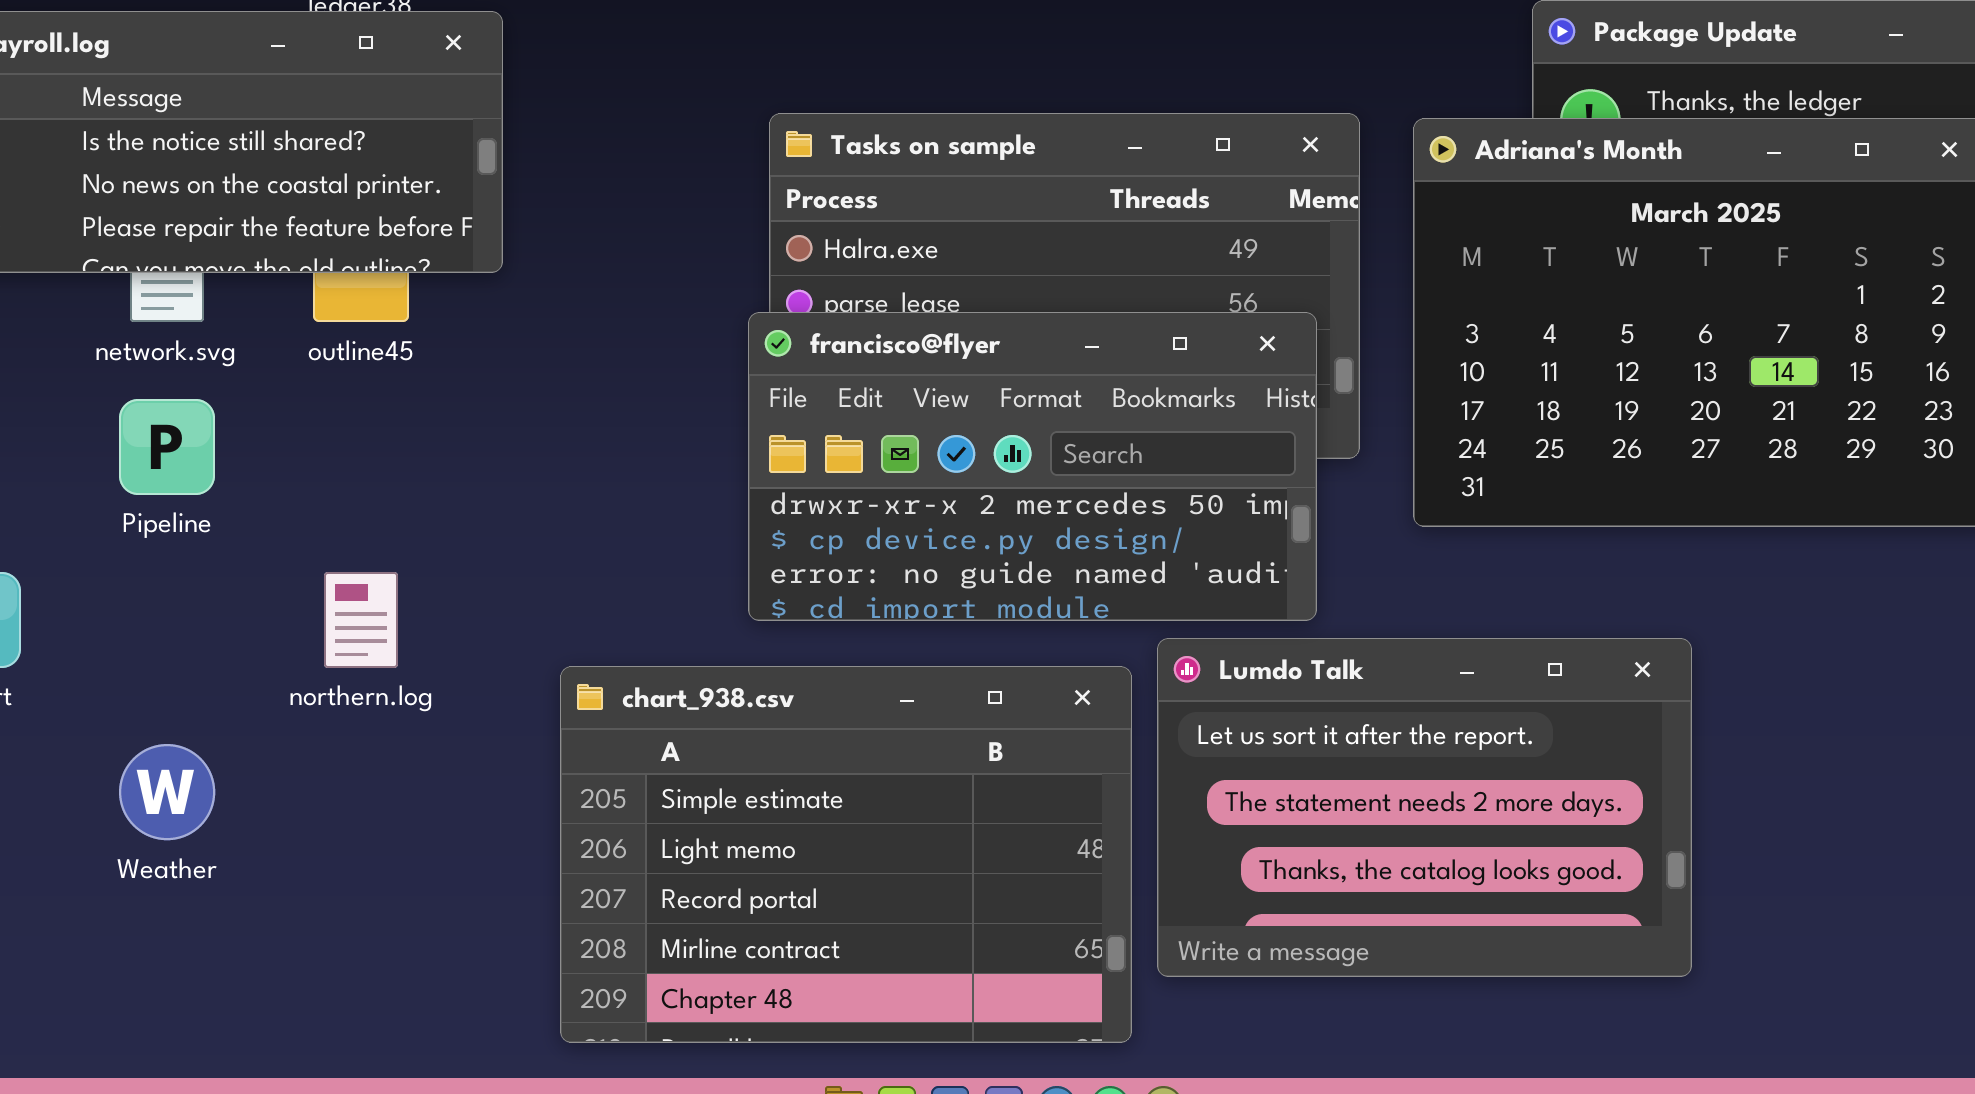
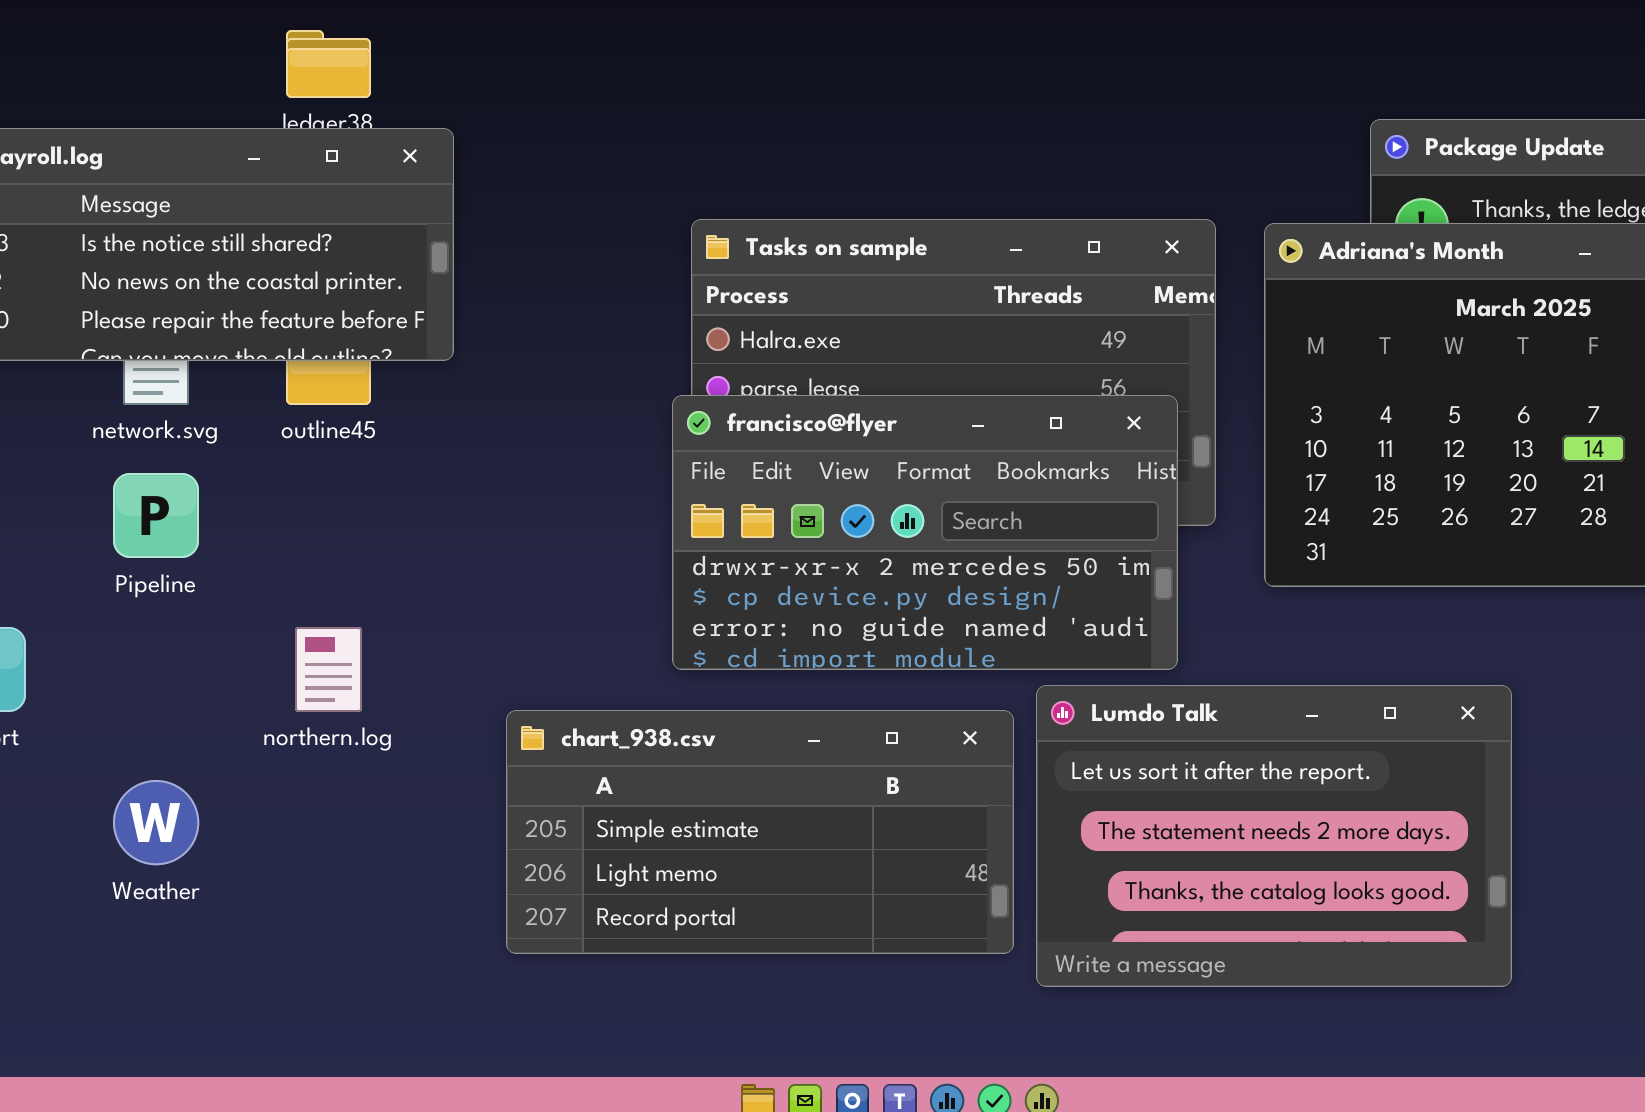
chart_938.csv: [560,666,1132,1043] -> [506,710,1014,954], resized

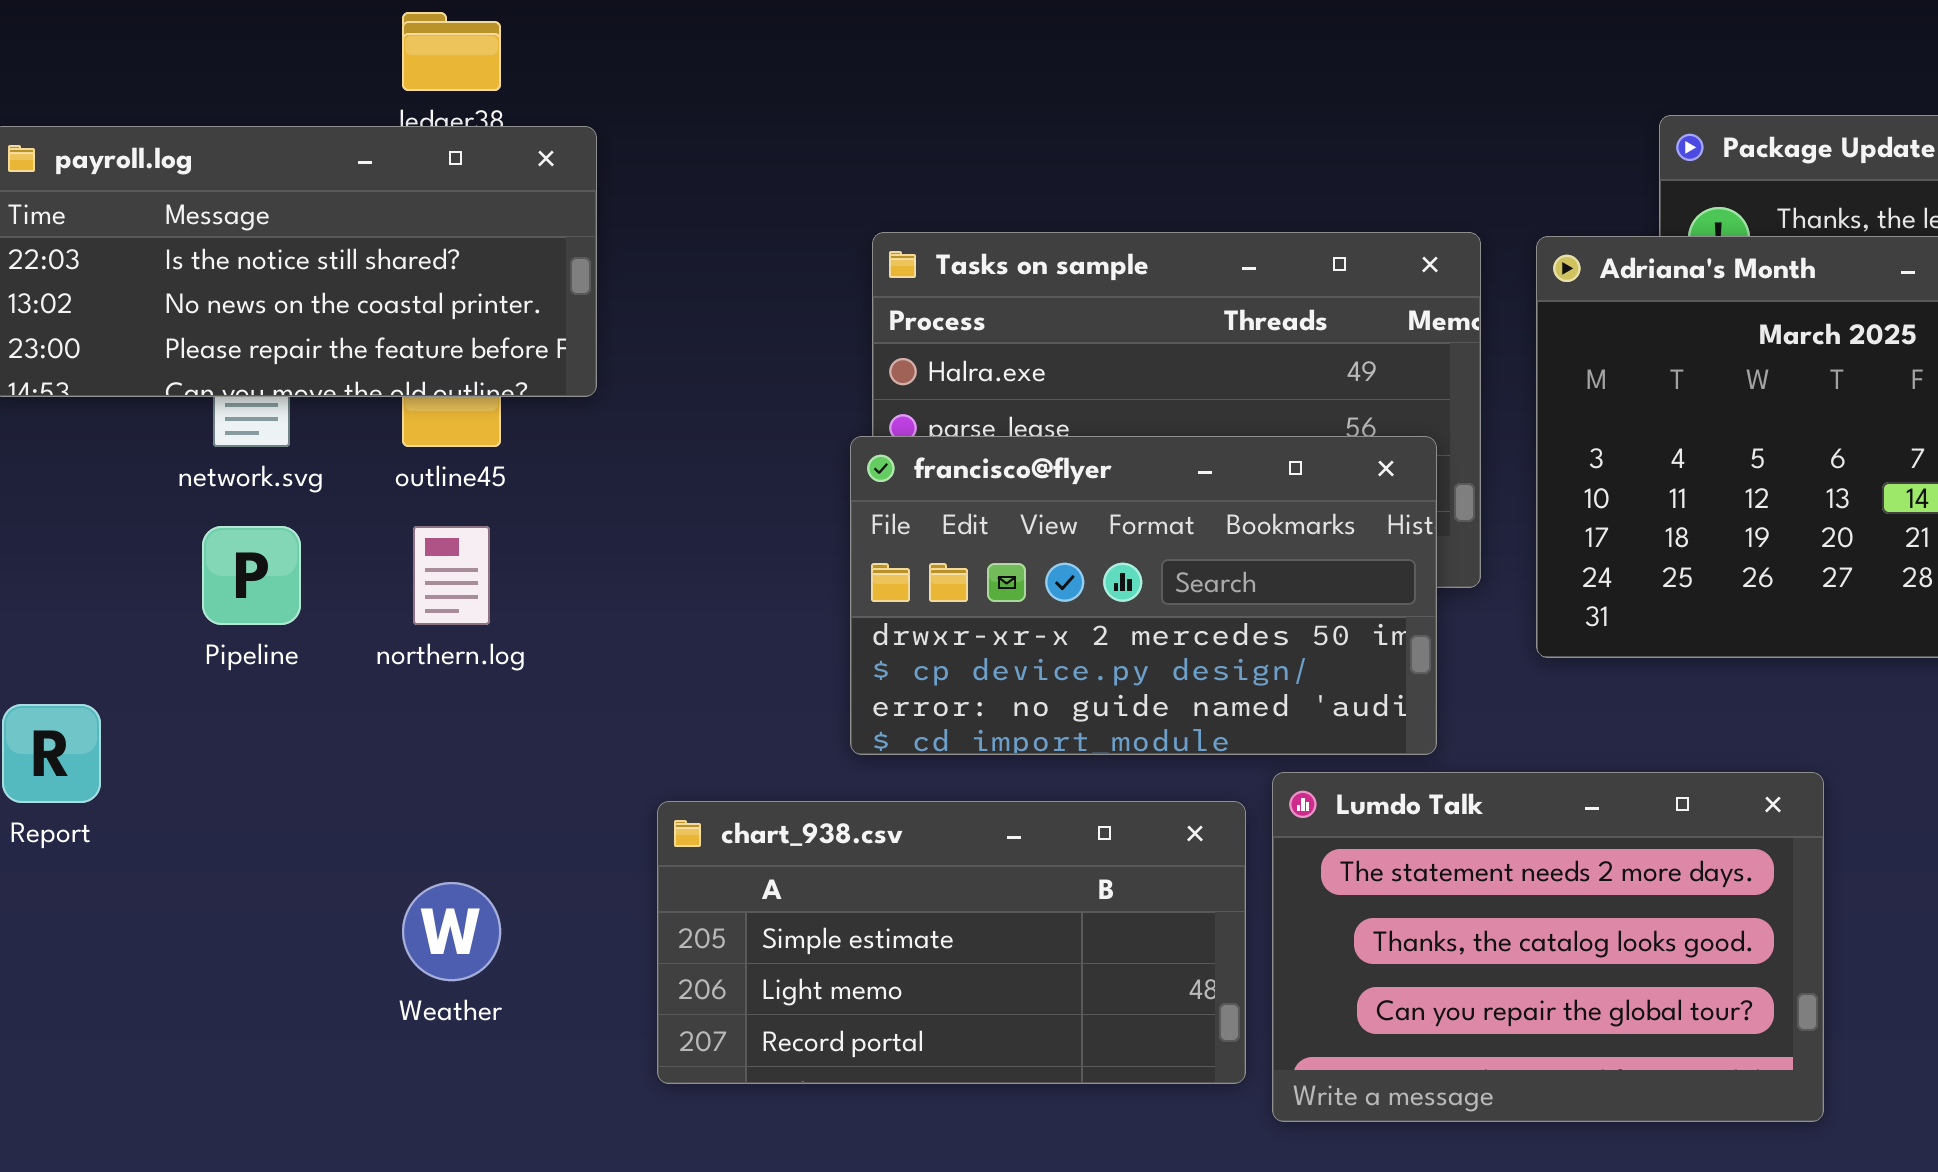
northern.log: [295,627,362,712] -> [413,526,490,625], moved
Lumdo Talk: [1036,685,1512,987] -> [1272,772,1824,1122], scrolled down 1 row
Weather: [113,780,199,865] -> [402,882,501,981], moved

